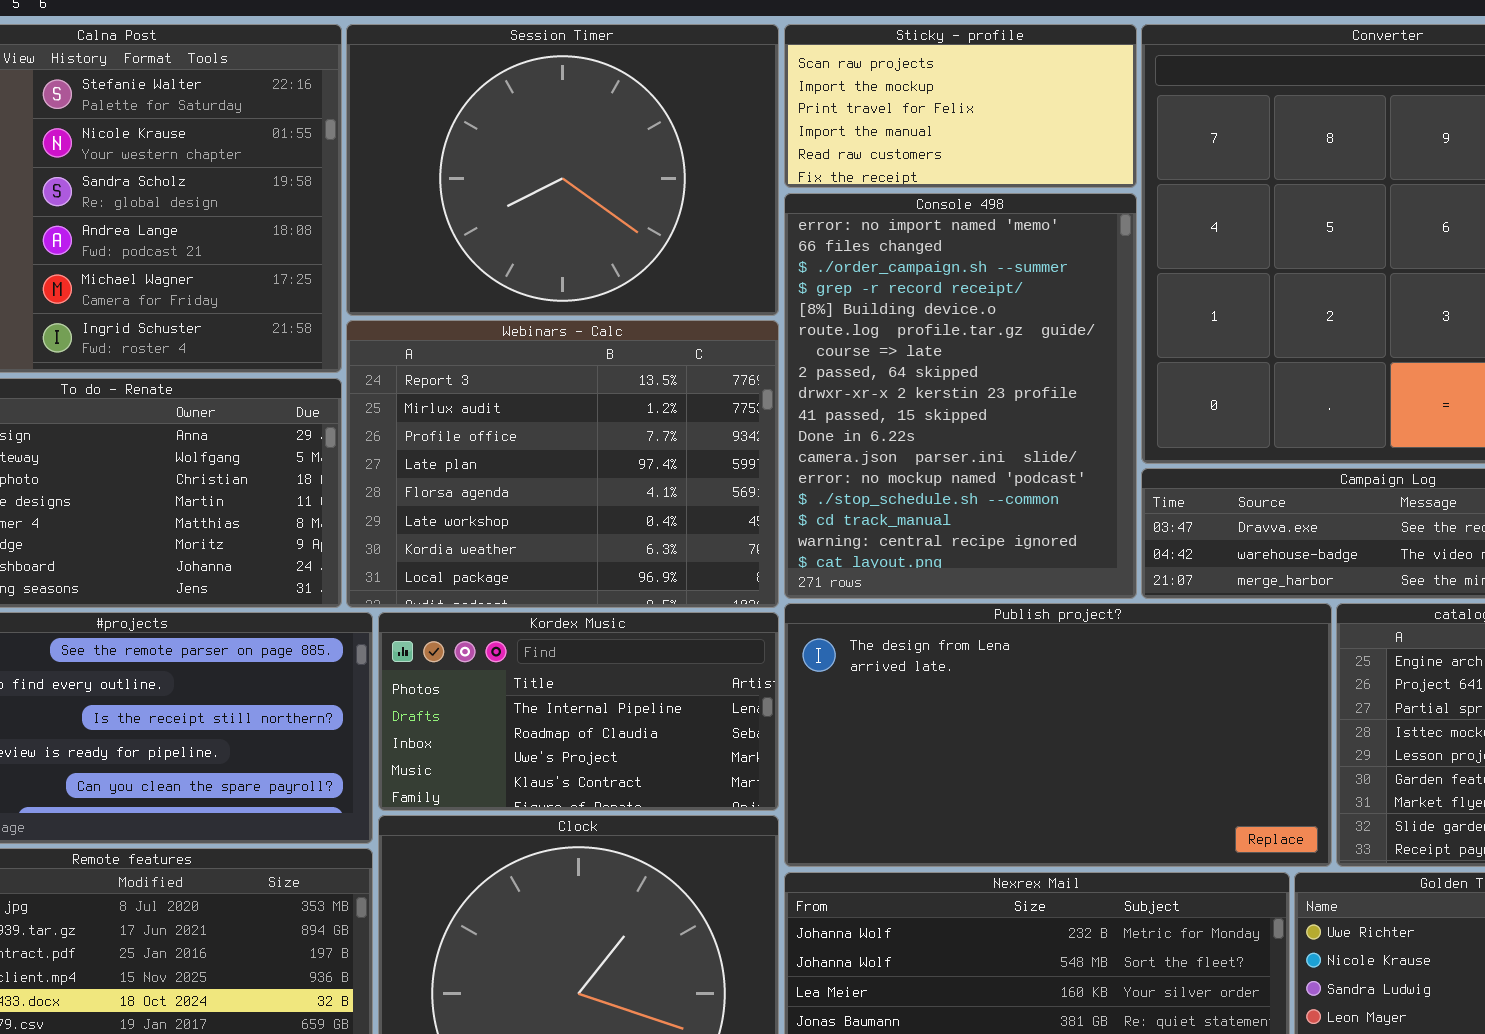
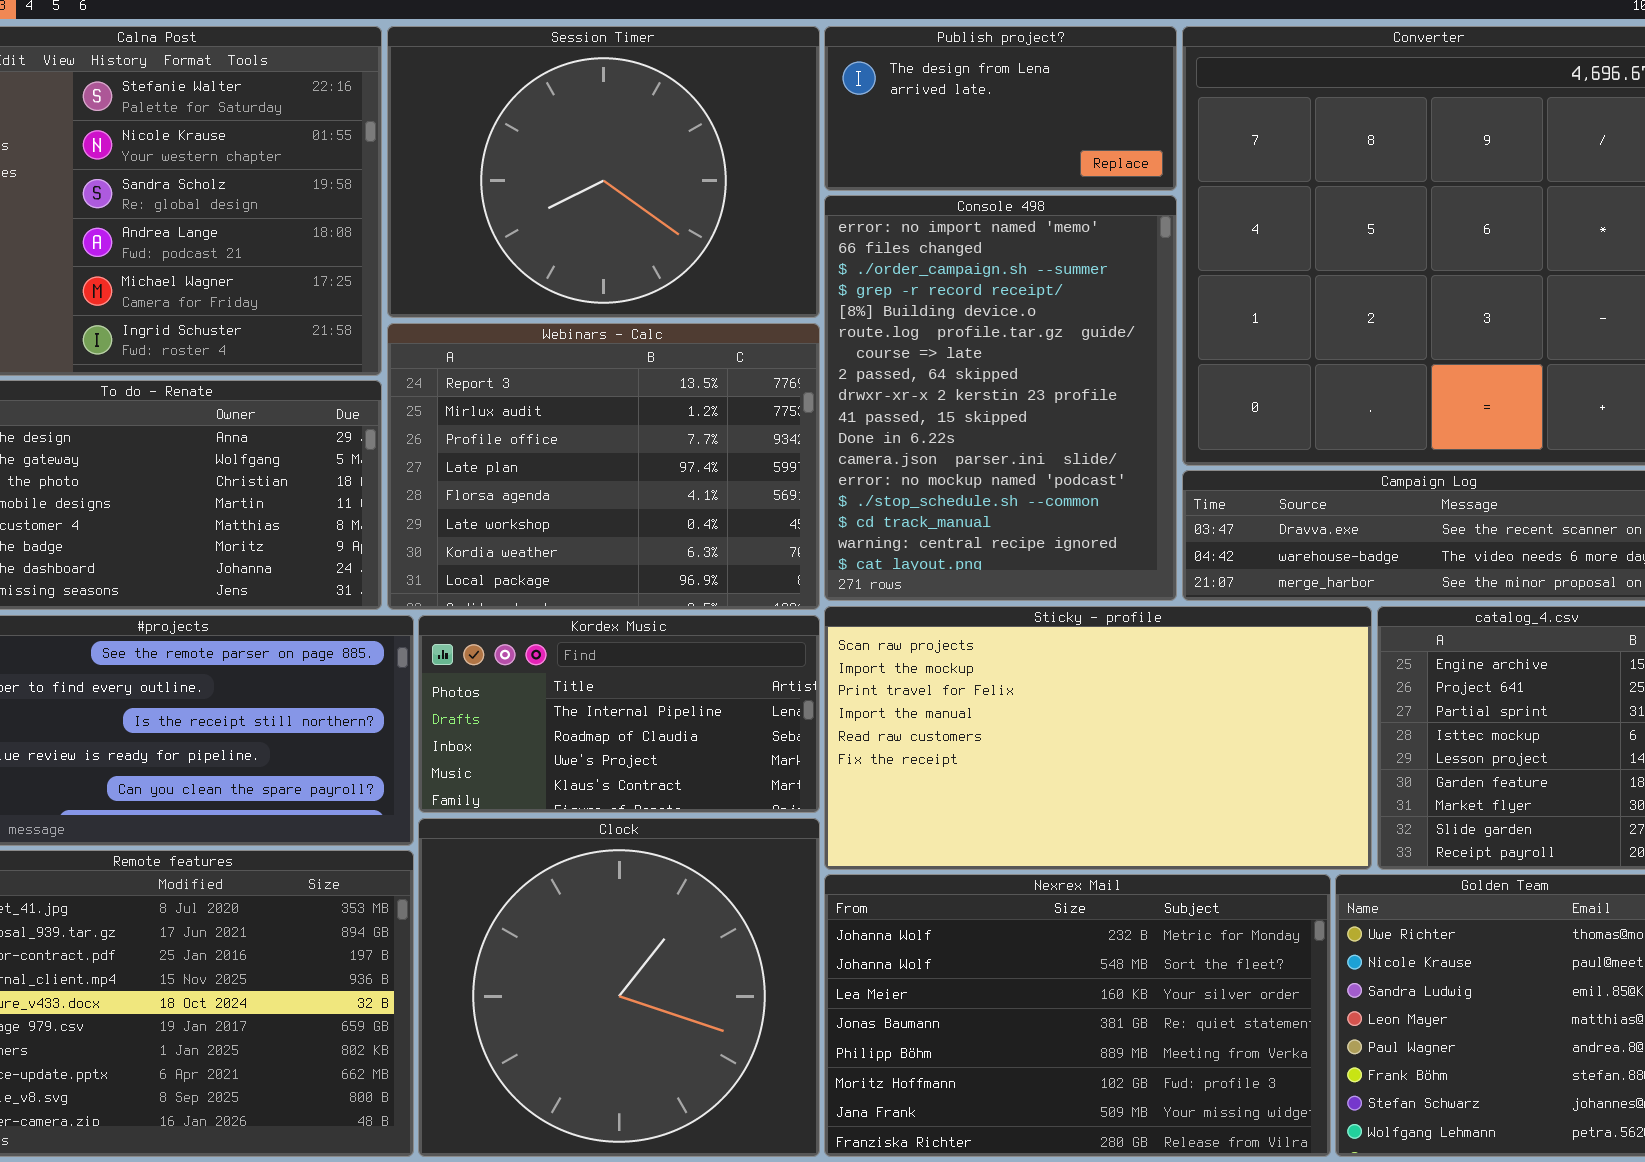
Sticky - profile: [784,24,1137,188] -> [824,606,1372,870], moved, resized
Publish project?: [784,603,1332,867] -> [824,26,1177,191], moved, resized

